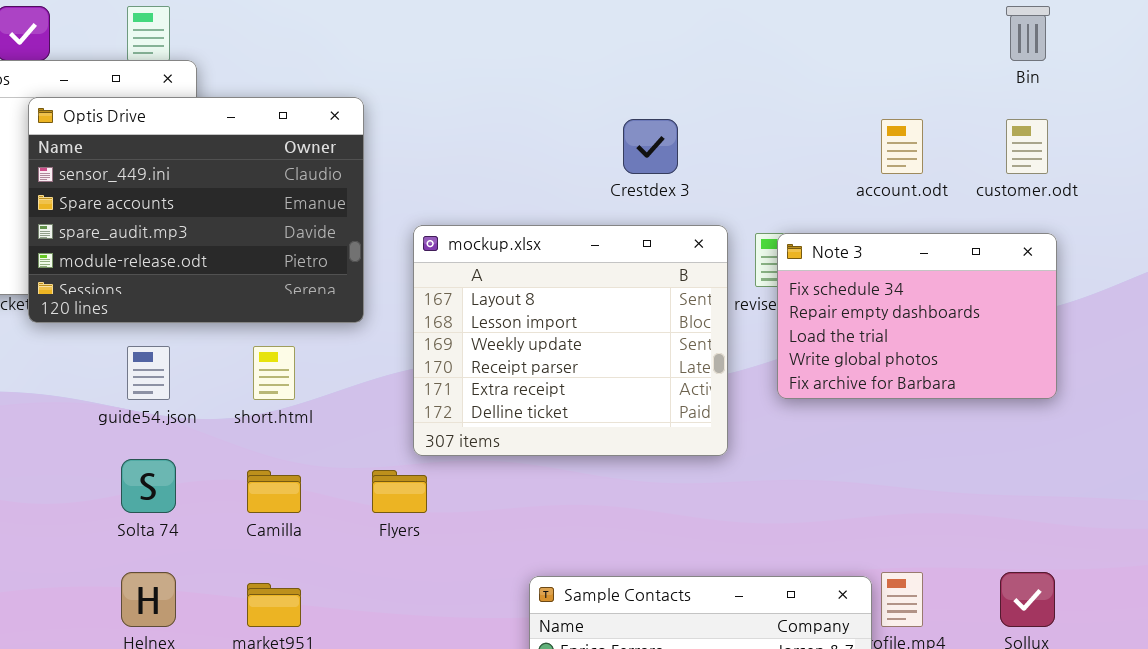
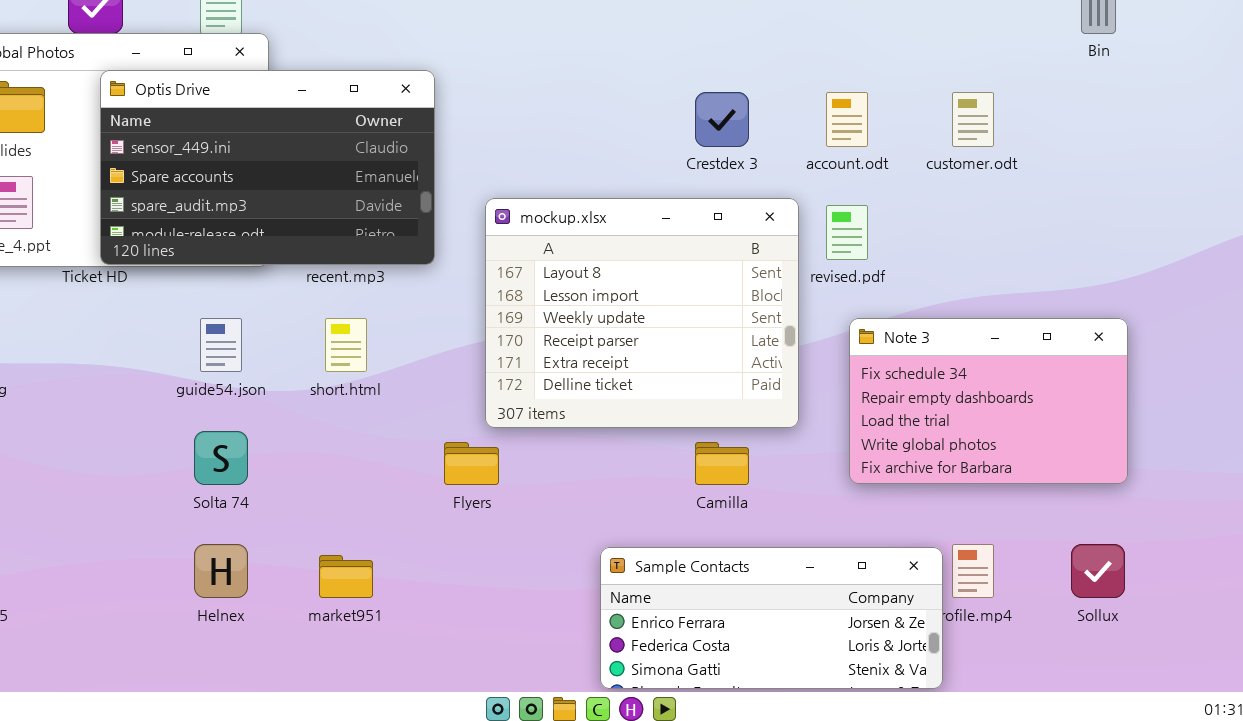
Optis Drive: [28,97,364,323] -> [100,70,435,265], resized
account.odt: [881,119,923,174] -> [826,92,868,147], moved
customer.odt: [1006,119,1048,174] -> [952,92,994,147], moved
Note 3: [777,233,1057,399] -> [849,318,1128,484], moved
Camilla: [247,470,301,513] -> [695,442,749,485], moved

